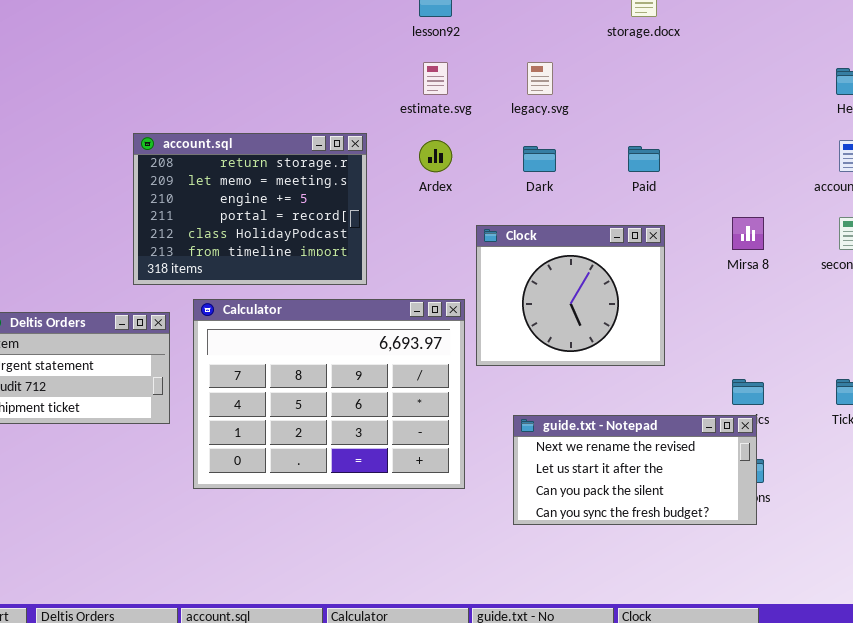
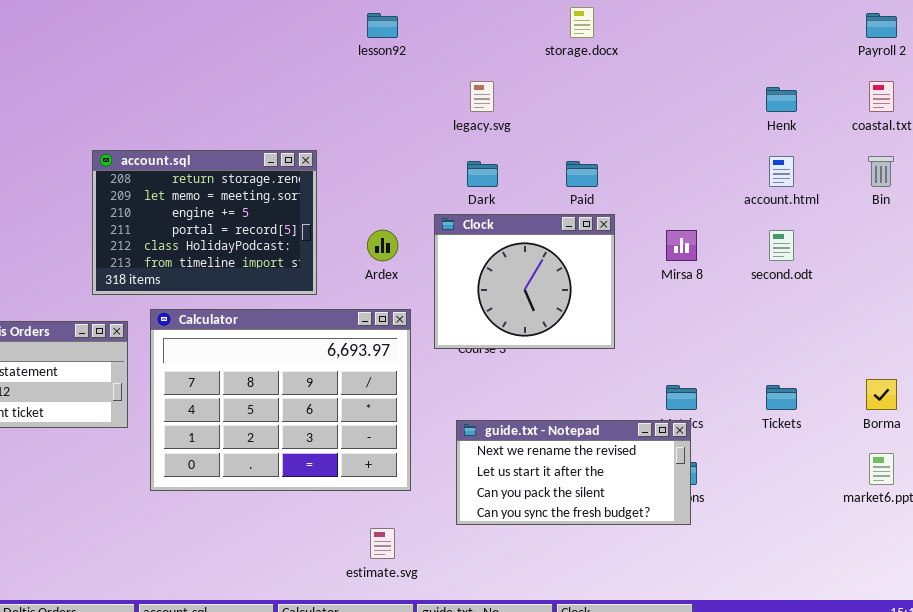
estimate.svg: [423,62,448,95] -> [370,528,395,559], moved
Ardex: [419,140,452,172] -> [367,230,398,261], moved
Clock: [476,225,665,366] -> [434,214,615,349], moved

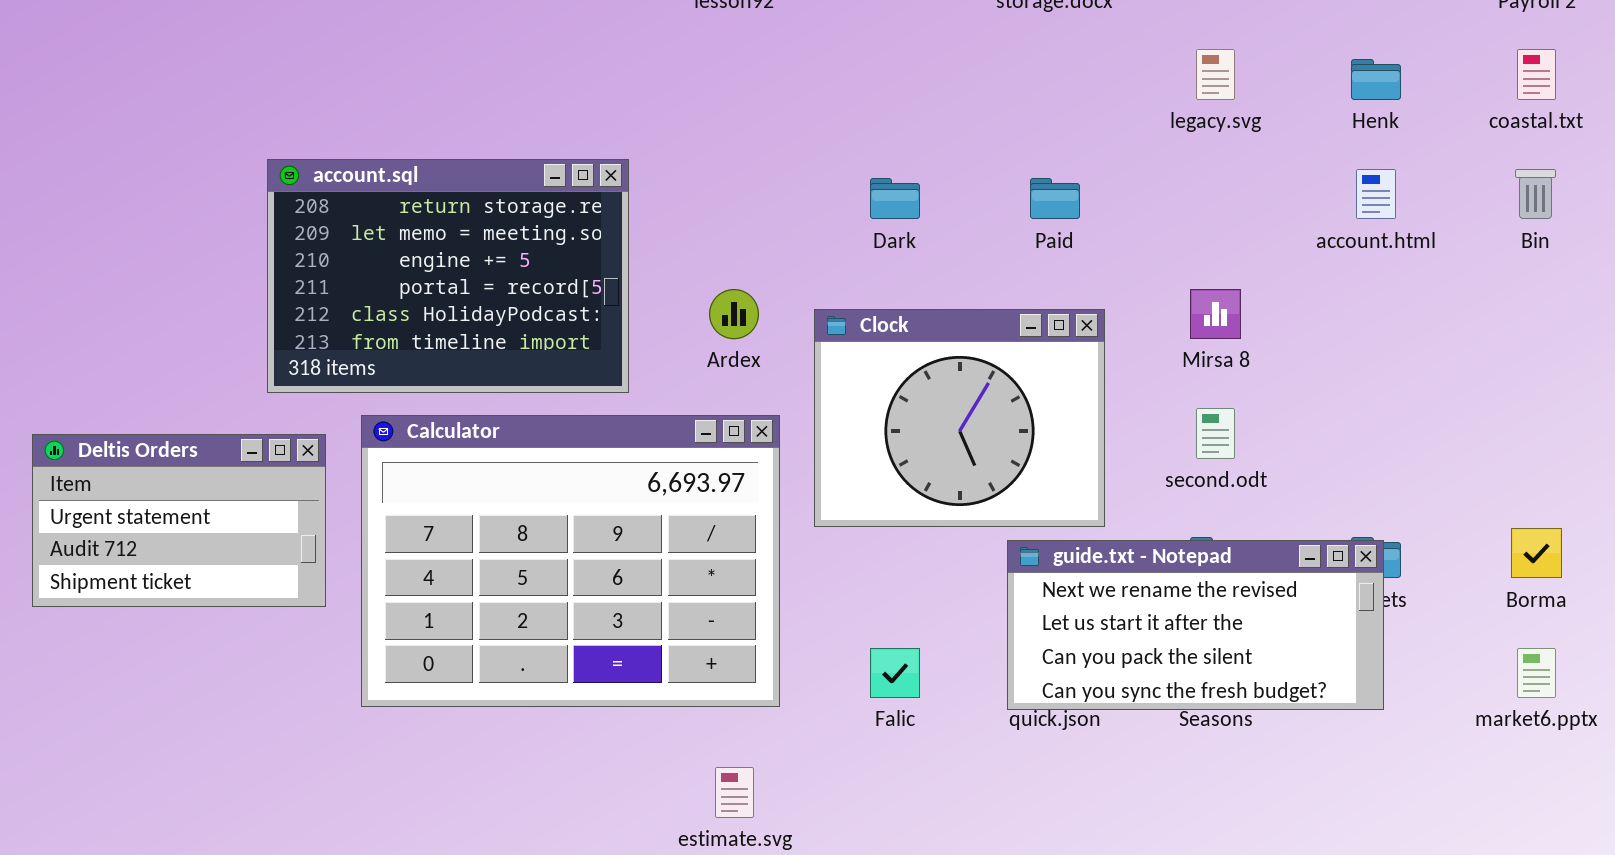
legacy.svg: [470,81,494,112] -> [1196,49,1235,100], moved
Clock: [434,214,615,349] -> [814,309,1105,527], moved
second.odt: [769,230,794,261] -> [1196,408,1235,459], moved
guide.txt - Notepad: [456,420,691,525] -> [1007,540,1384,710], moved

